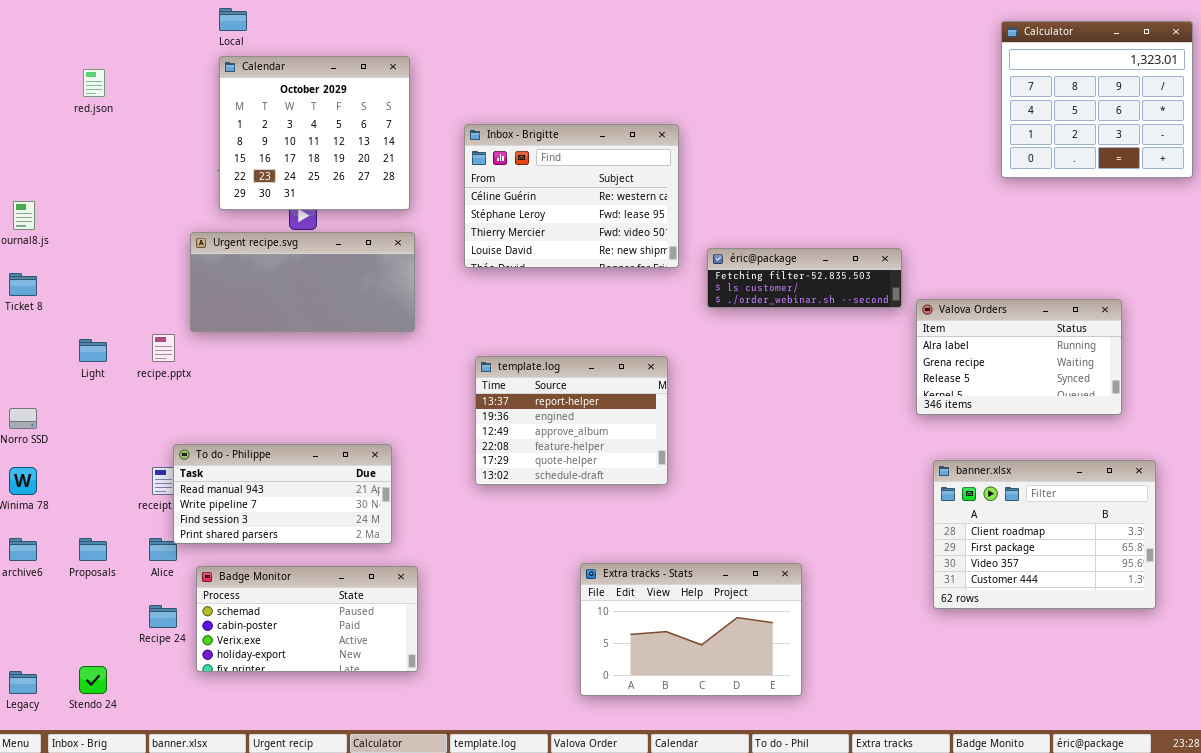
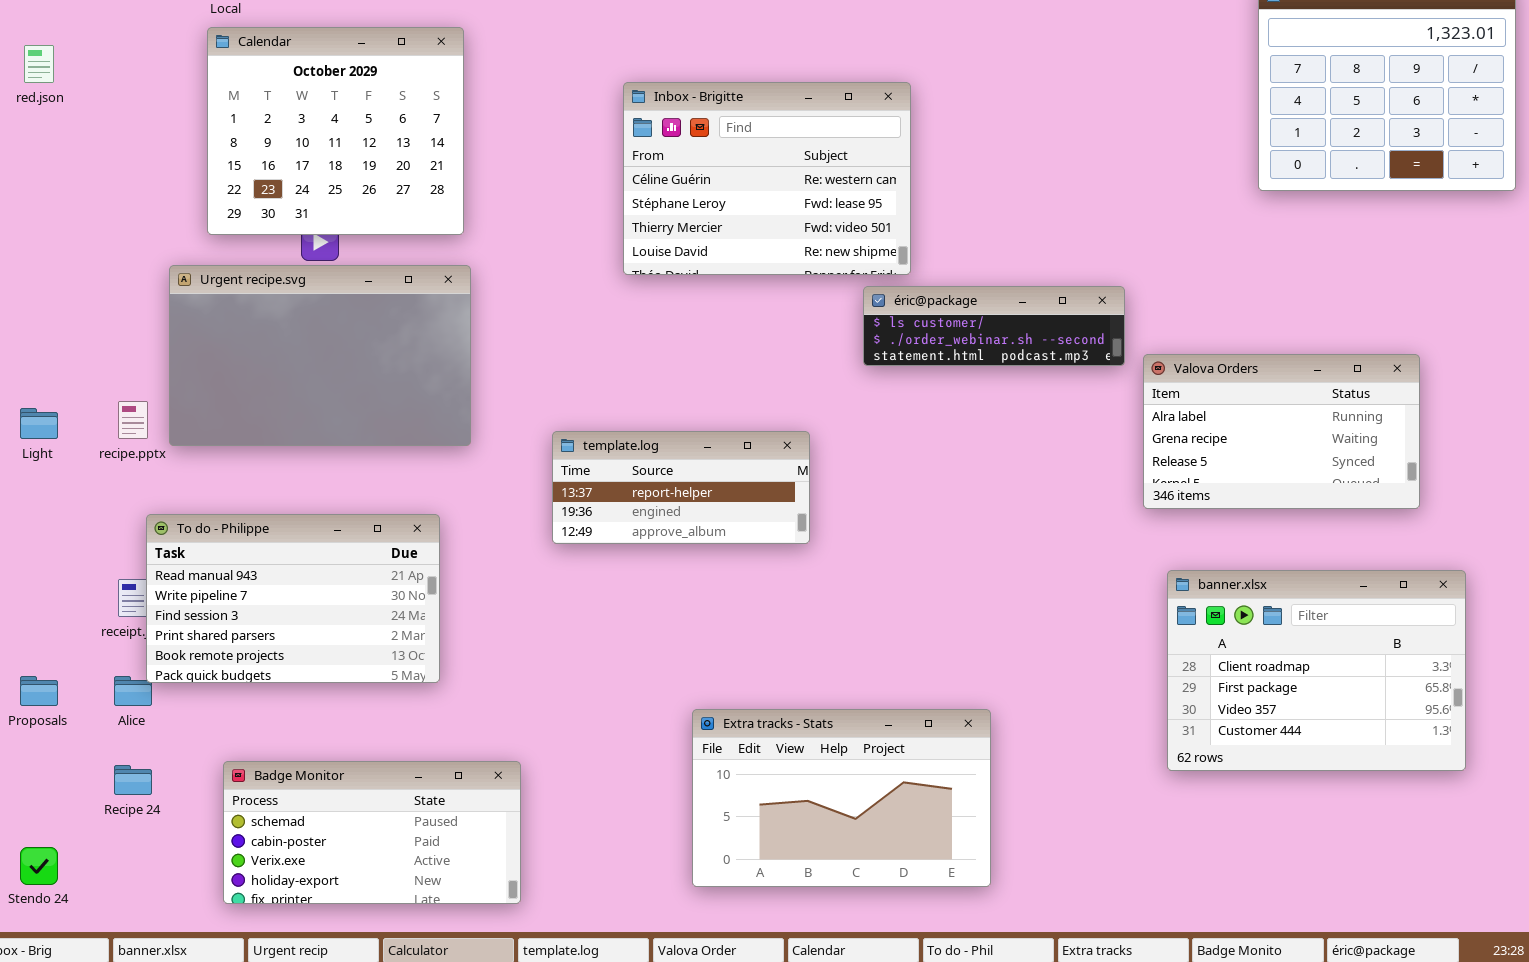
Inbox - Brigitte: [464,124,679,268] -> [623,82,911,275], moved
Urgent recipe.svg: [190,232,415,332] -> [169,265,471,446], resized
éric@package: [707,248,902,308] -> [863,286,1125,366], scrolled down 1 row
template.log: [475,356,668,485] -> [552,431,810,544], resized
To do - Philippe: [173,444,392,544] -> [146,514,440,683], resized
Badge Monitor: [196,566,418,672] -> [223,761,521,904], moved

